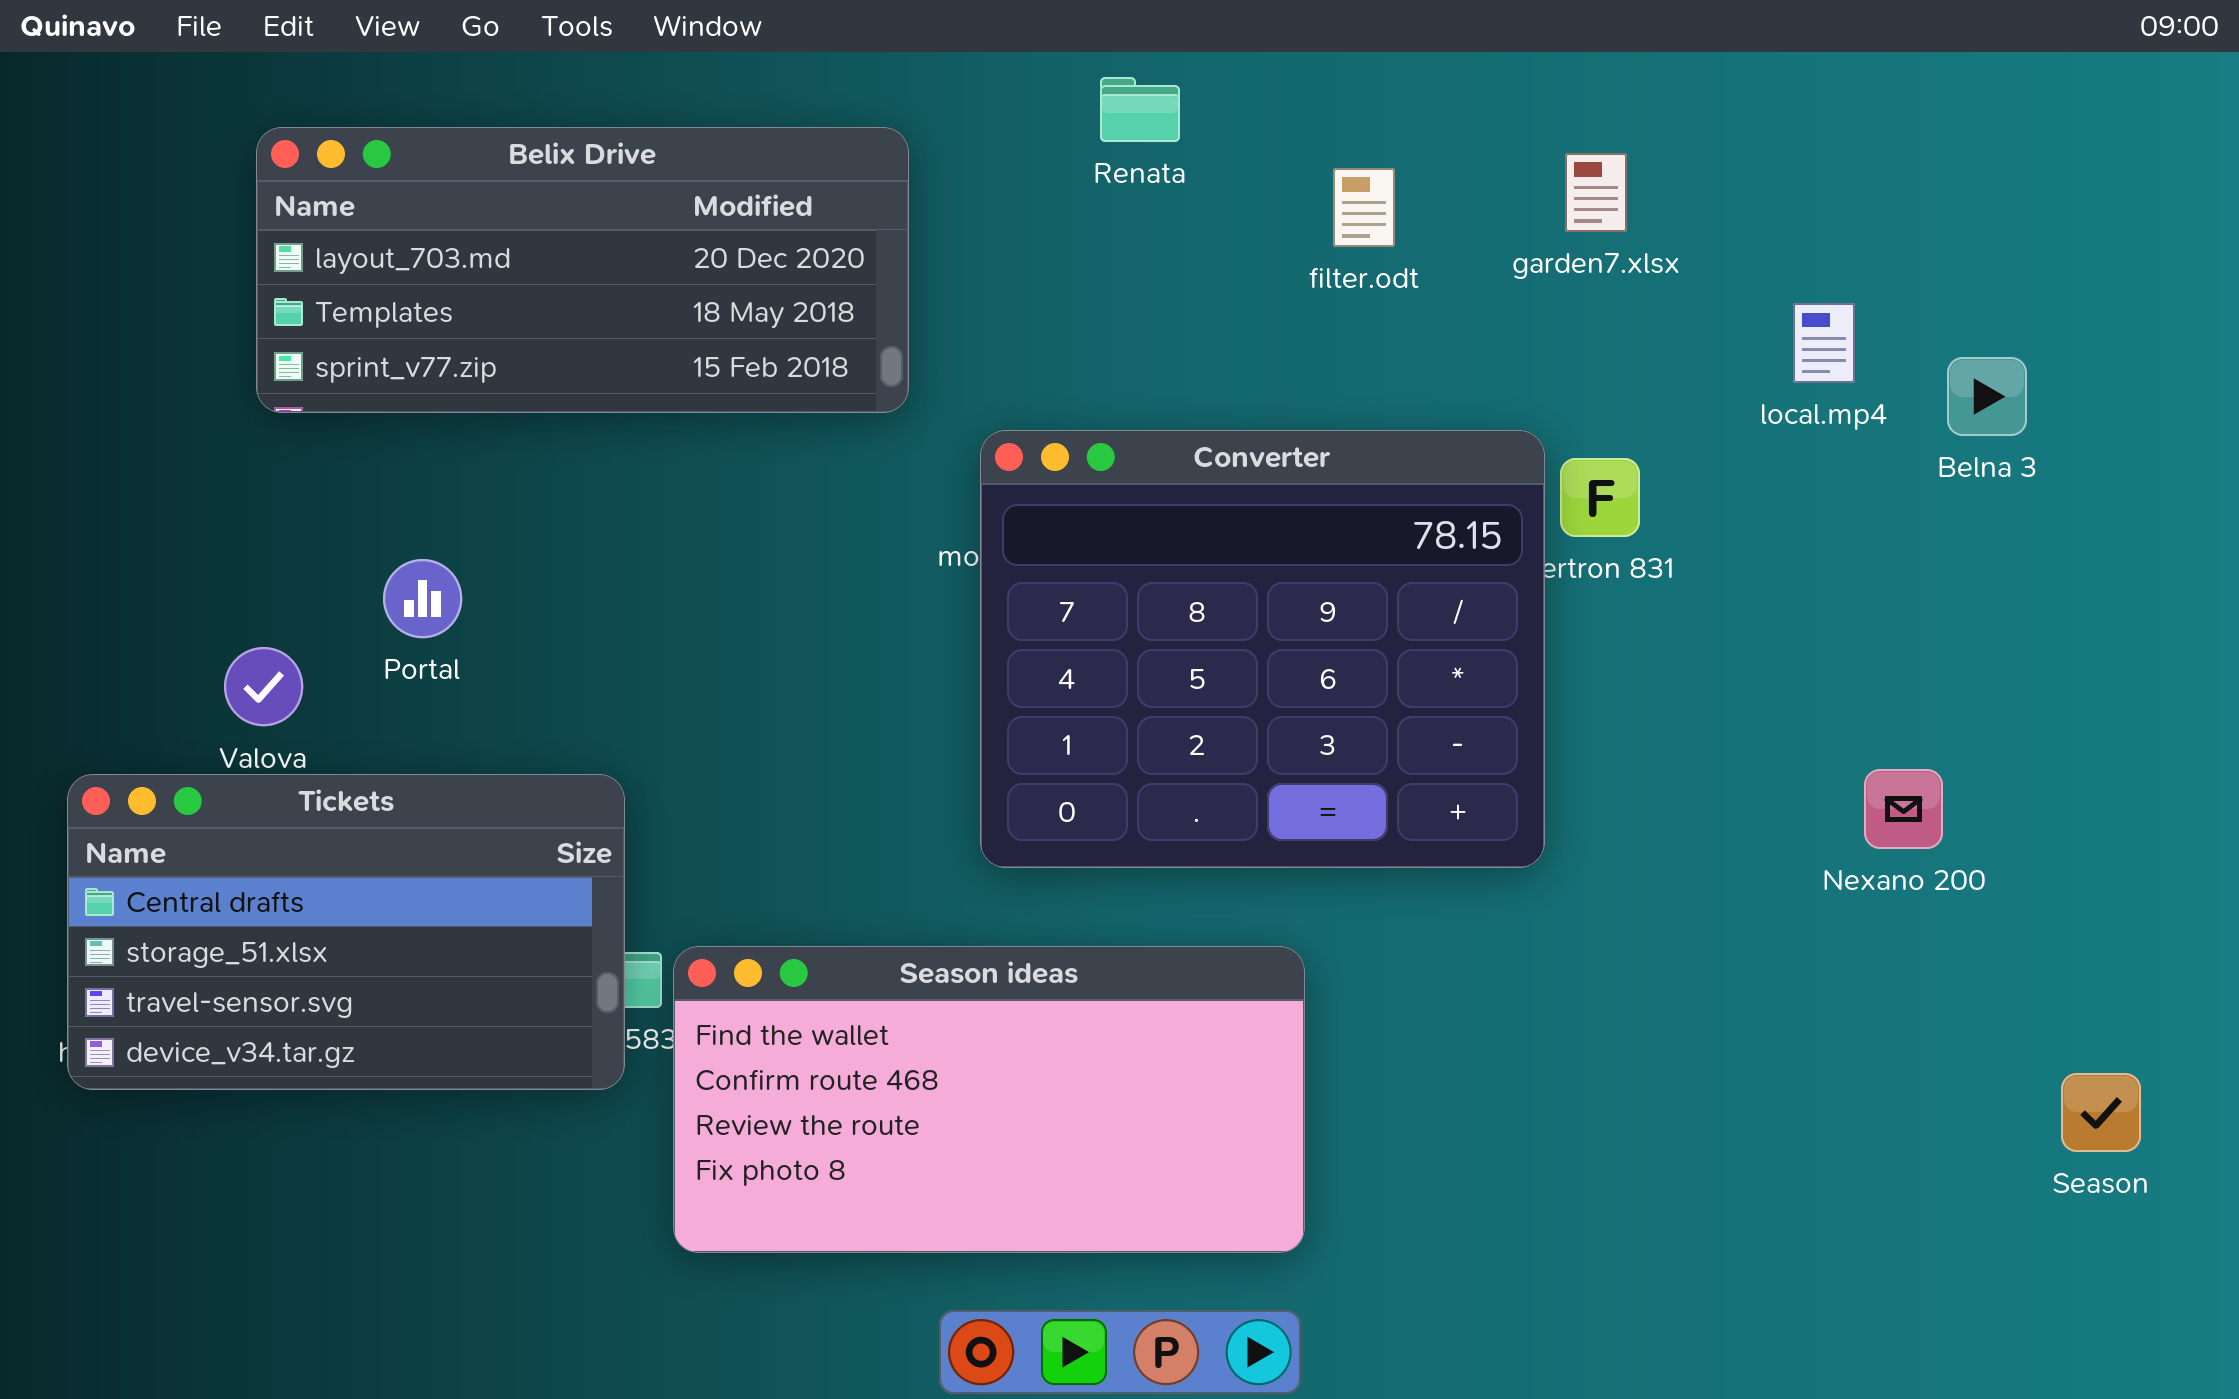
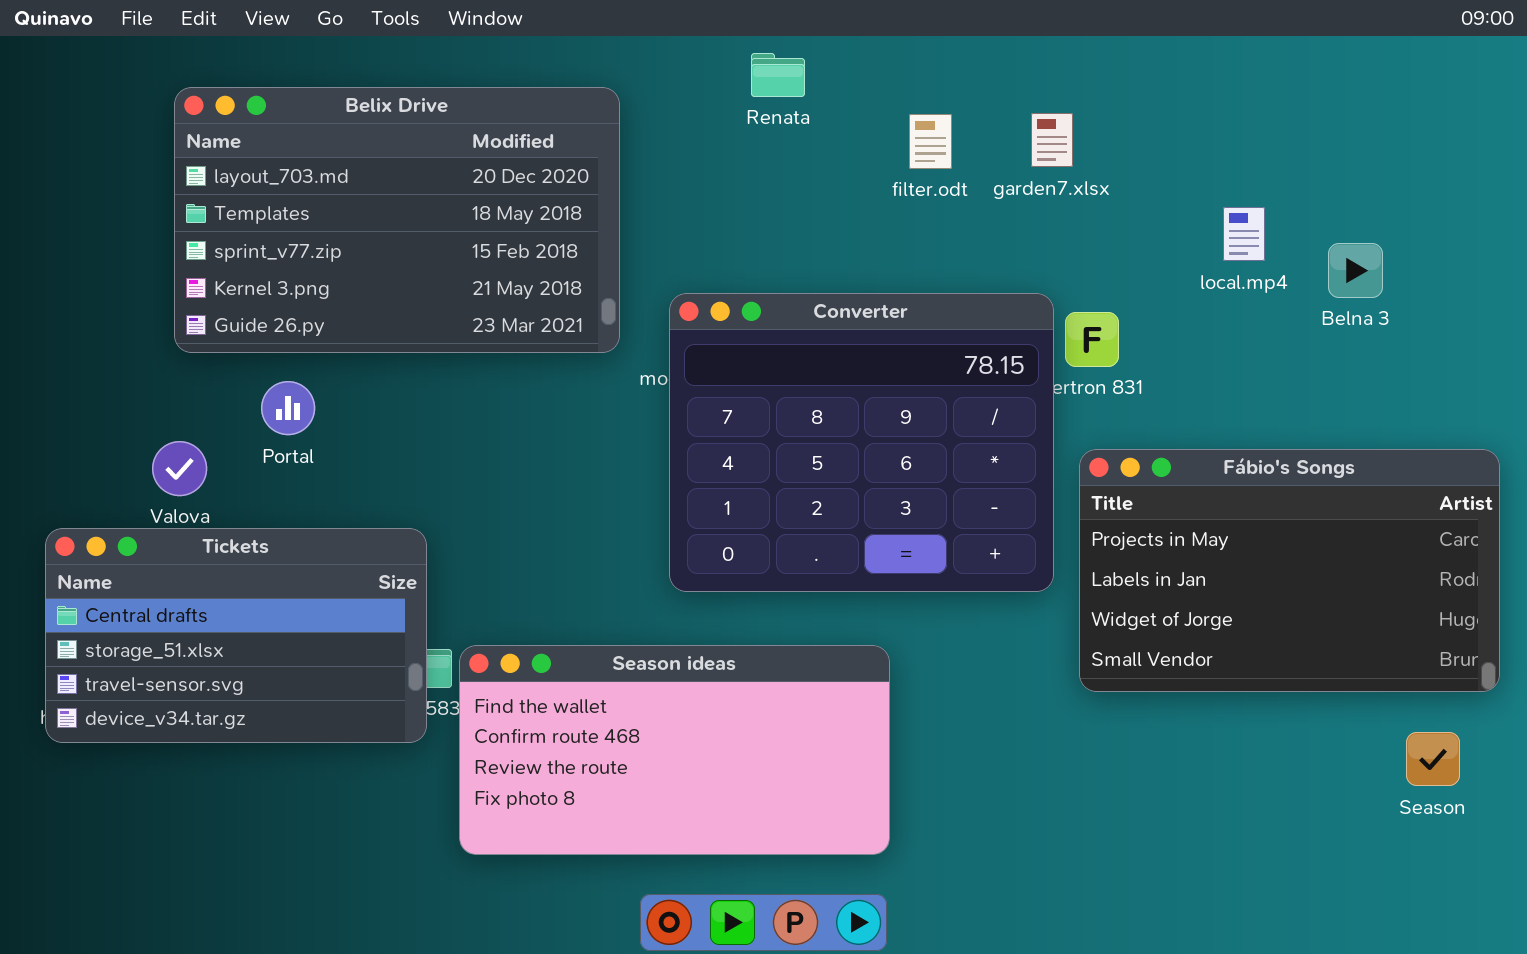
Belix Drive: [256,127,909,413] -> [174,87,620,353], resized
garden7.xlsx: [1565,153,1627,232] -> [1031,113,1073,167], moved
Fábio's Songs: none -> [1079,449,1500,692], opened

